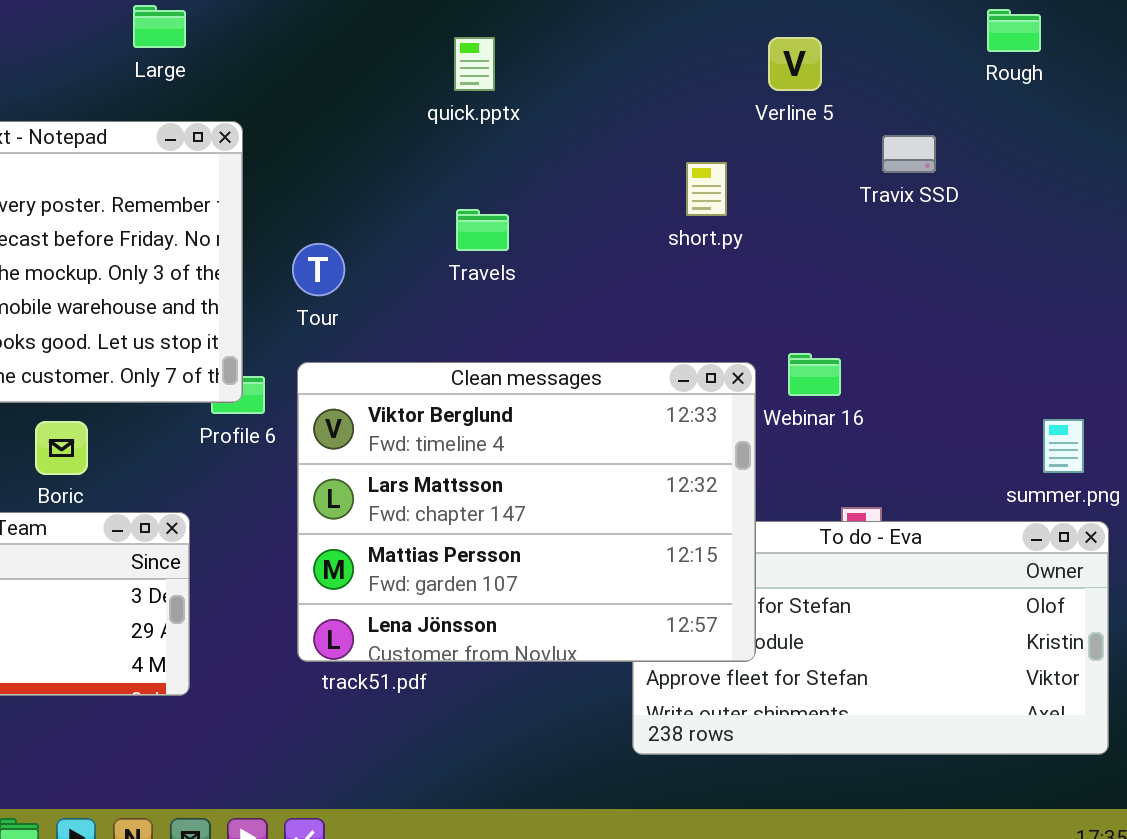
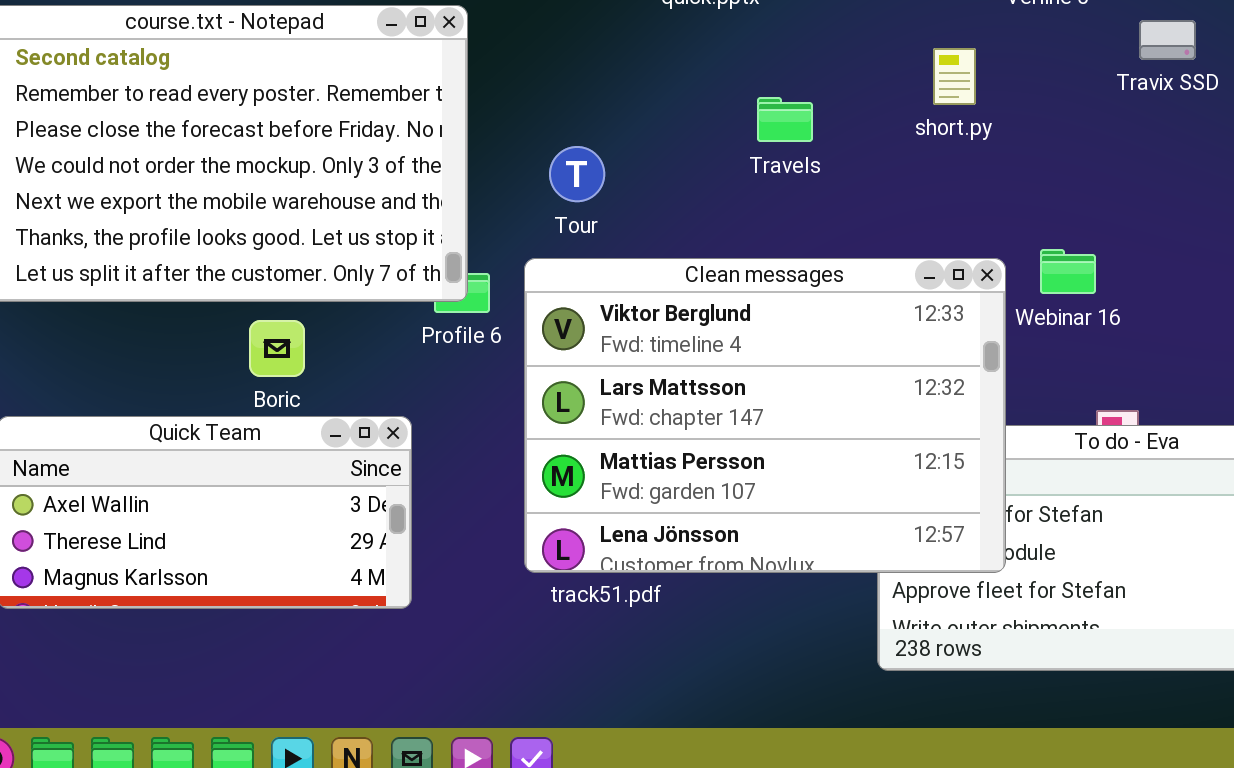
Travels: [456,209,509,251] -> [757,97,813,142], moved
Tour: [292,243,345,296] -> [549,146,605,202], moved

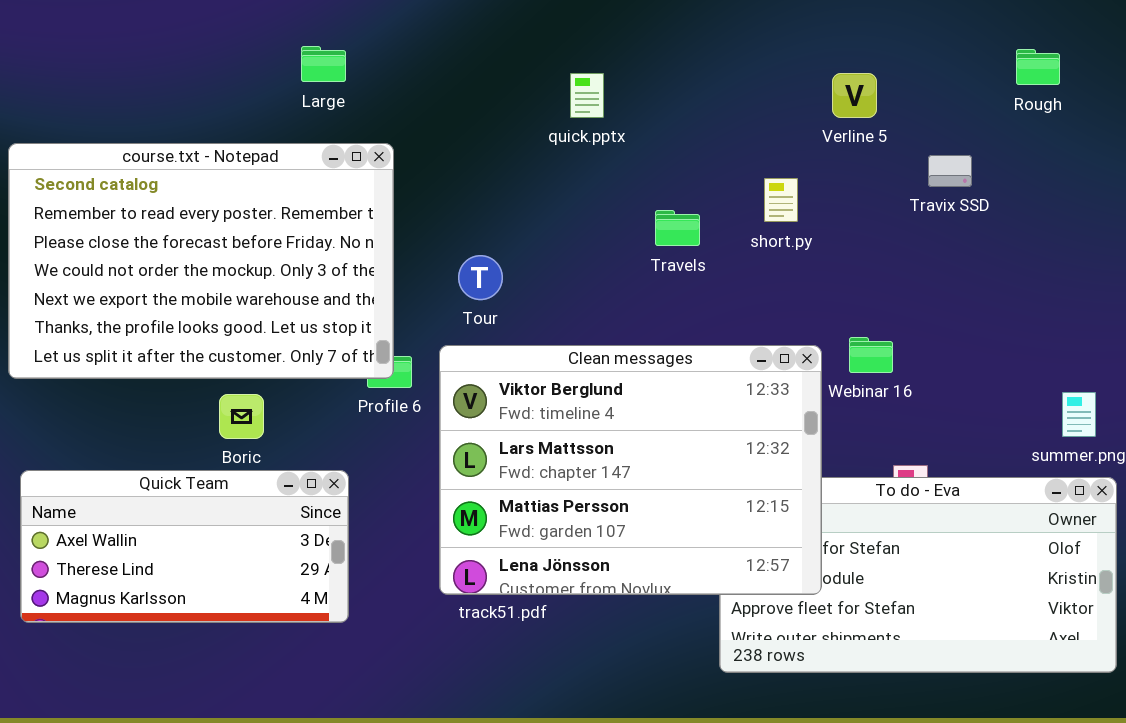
Travels: [757,97,813,142] -> [655,210,700,246], moved

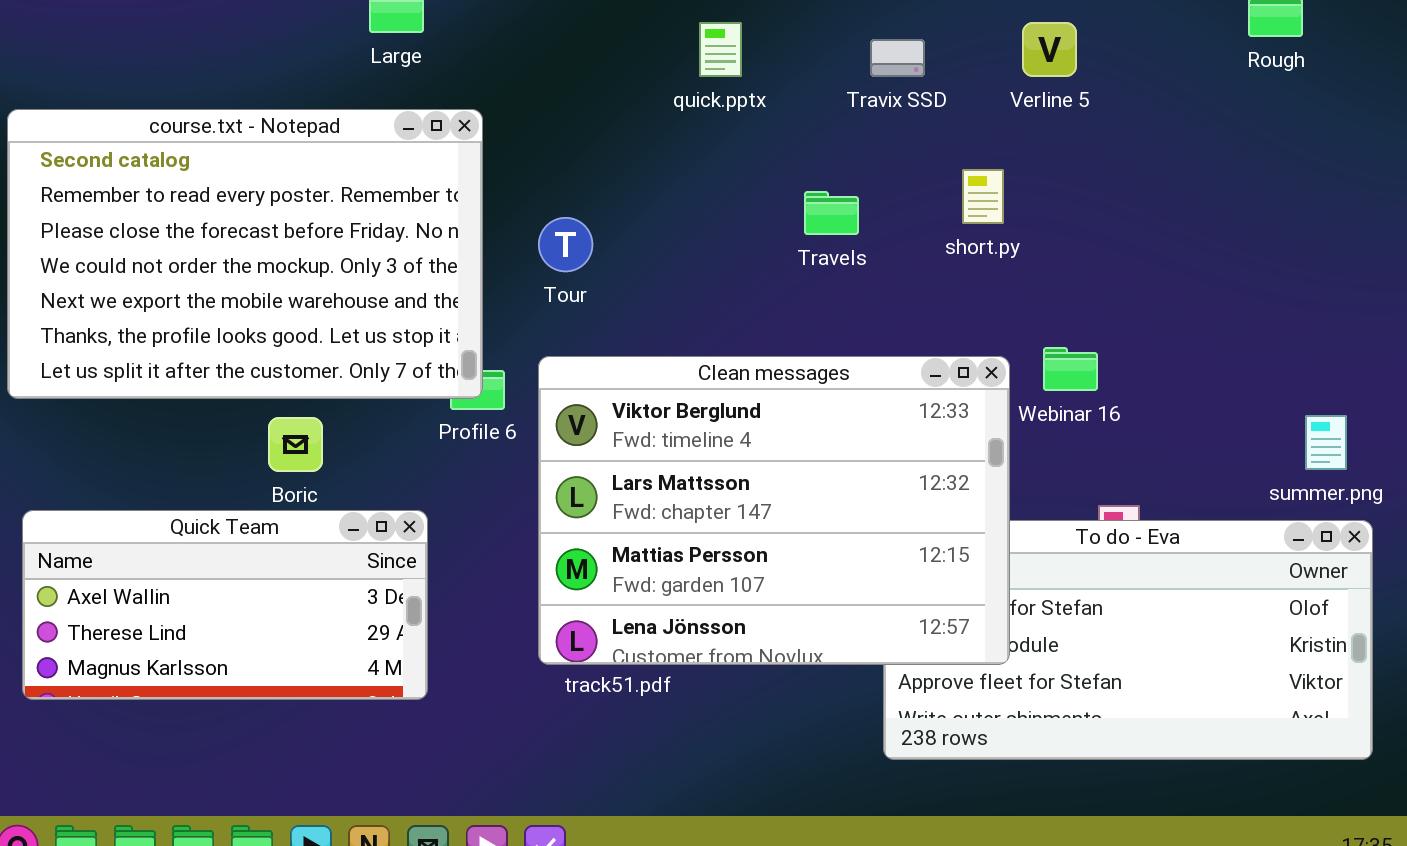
Travix SSD: [928,155,972,187] -> [870,39,925,77], moved
short.py: [764,178,798,222] -> [962,169,1004,224], moved
Tour: [458,255,503,300] -> [538,217,593,272], moved

